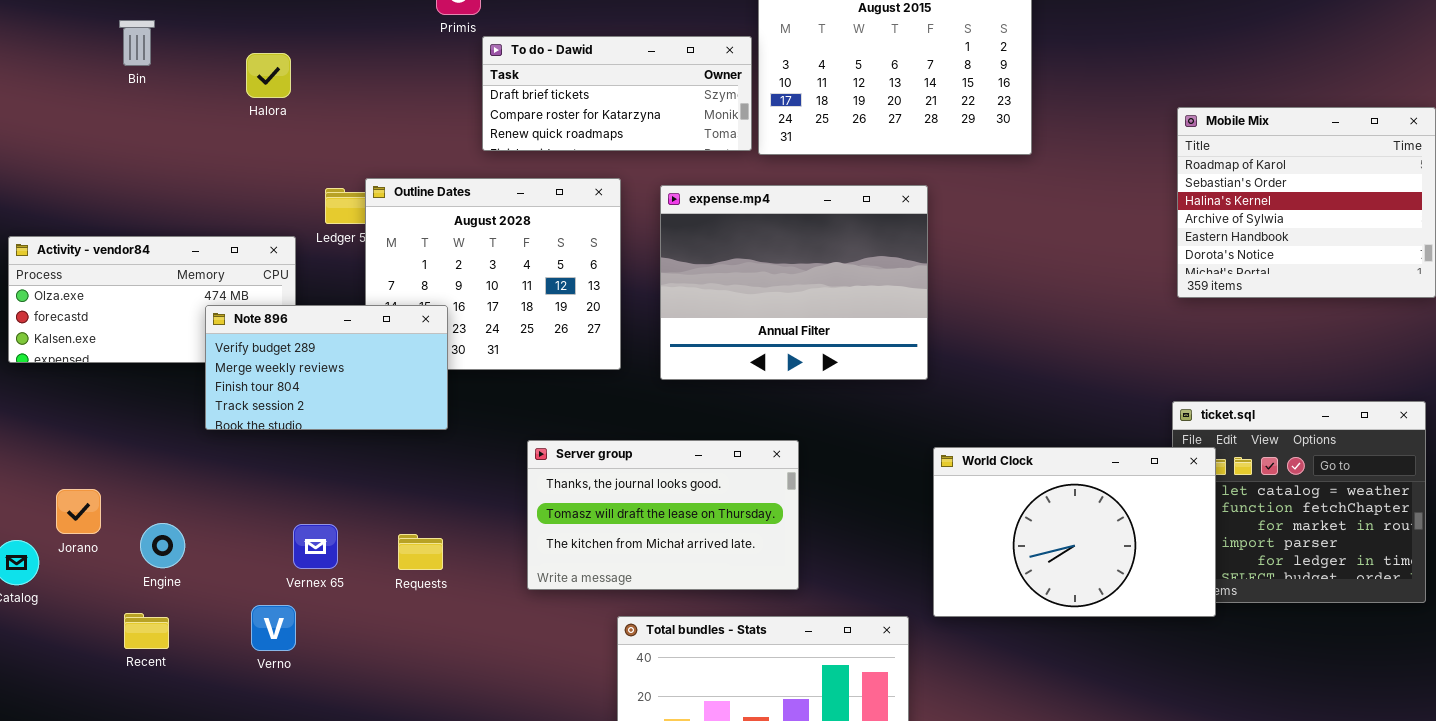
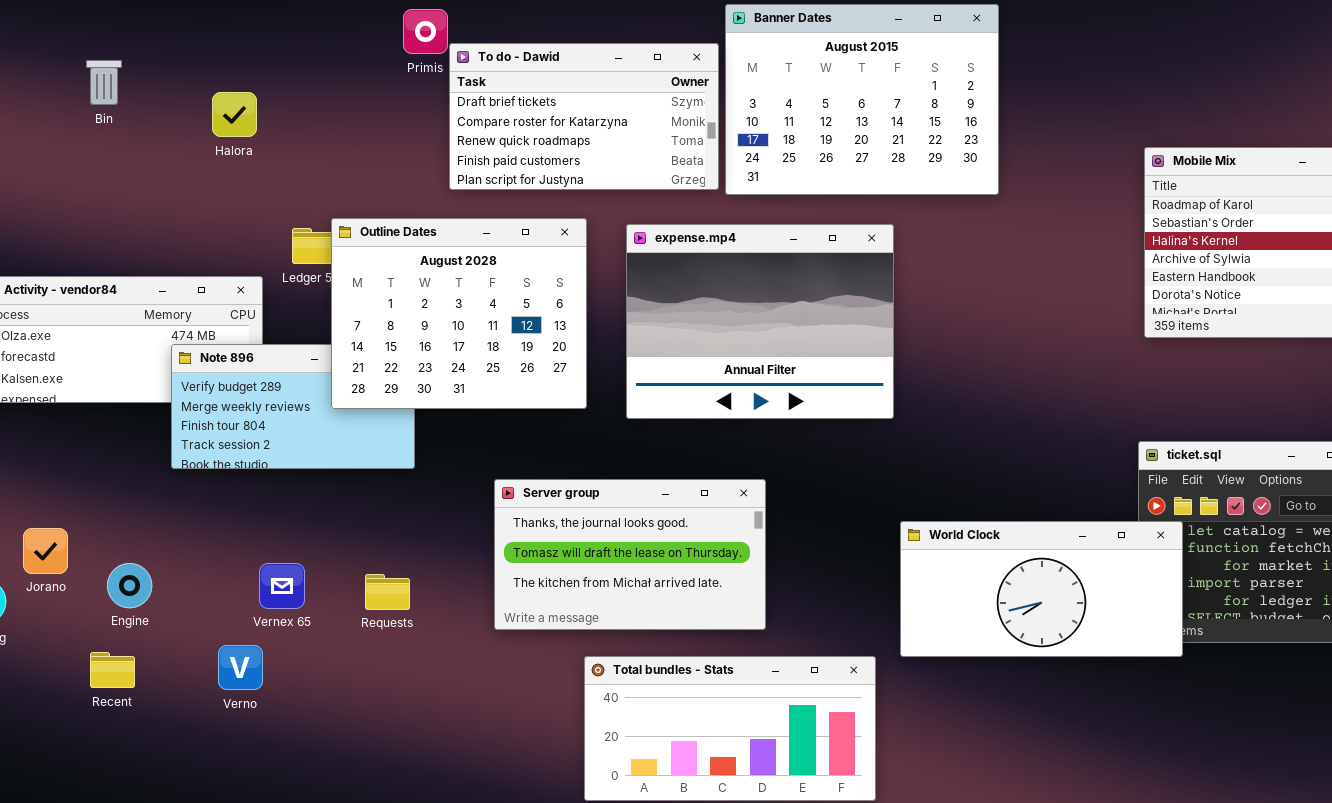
To do - Dawid: [482,36,752,151] -> [449,43,719,190], resized
Outline Dates: [365,178,621,370] -> [331,218,587,409], raised
World Clock: [933,447,1216,617] -> [900,521,1183,657], resized

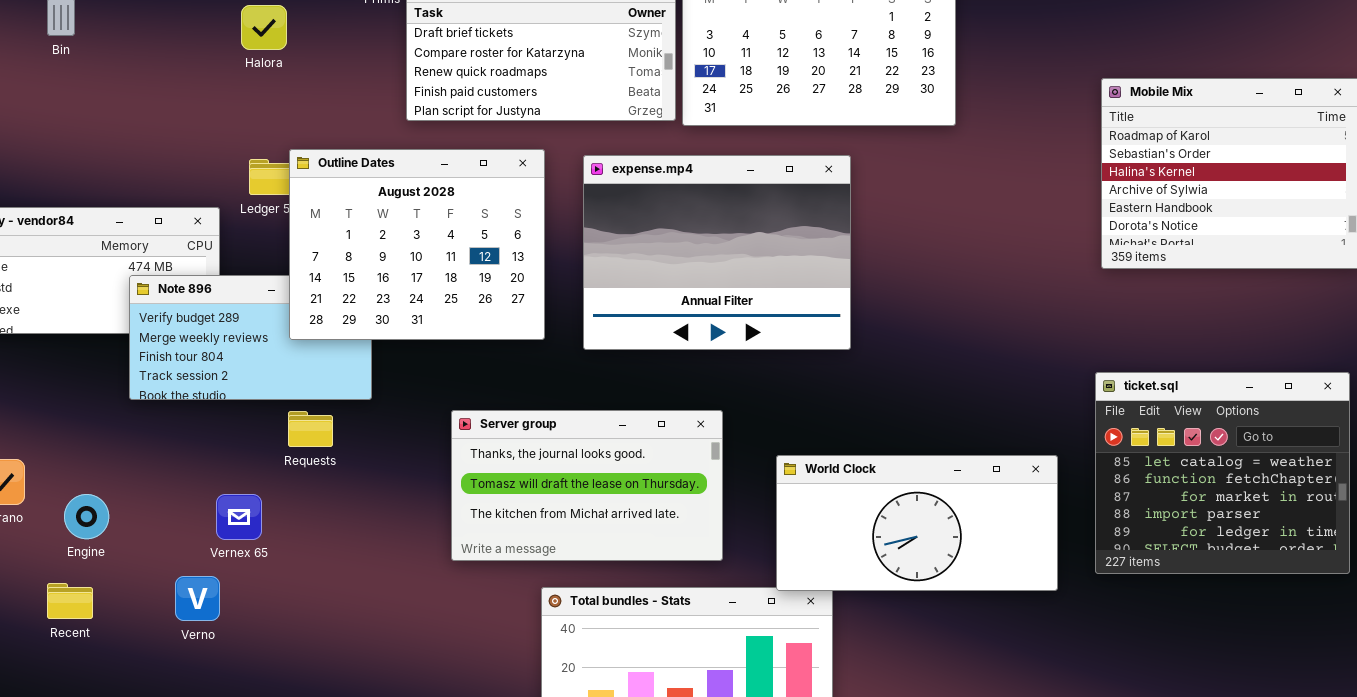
Halora: [212,92,257,137] -> [241,5,287,50], moved
World Clock: [900,521,1183,657] -> [776,455,1058,591], moved
Requests: [365,574,410,610] -> [288,411,333,447], moved

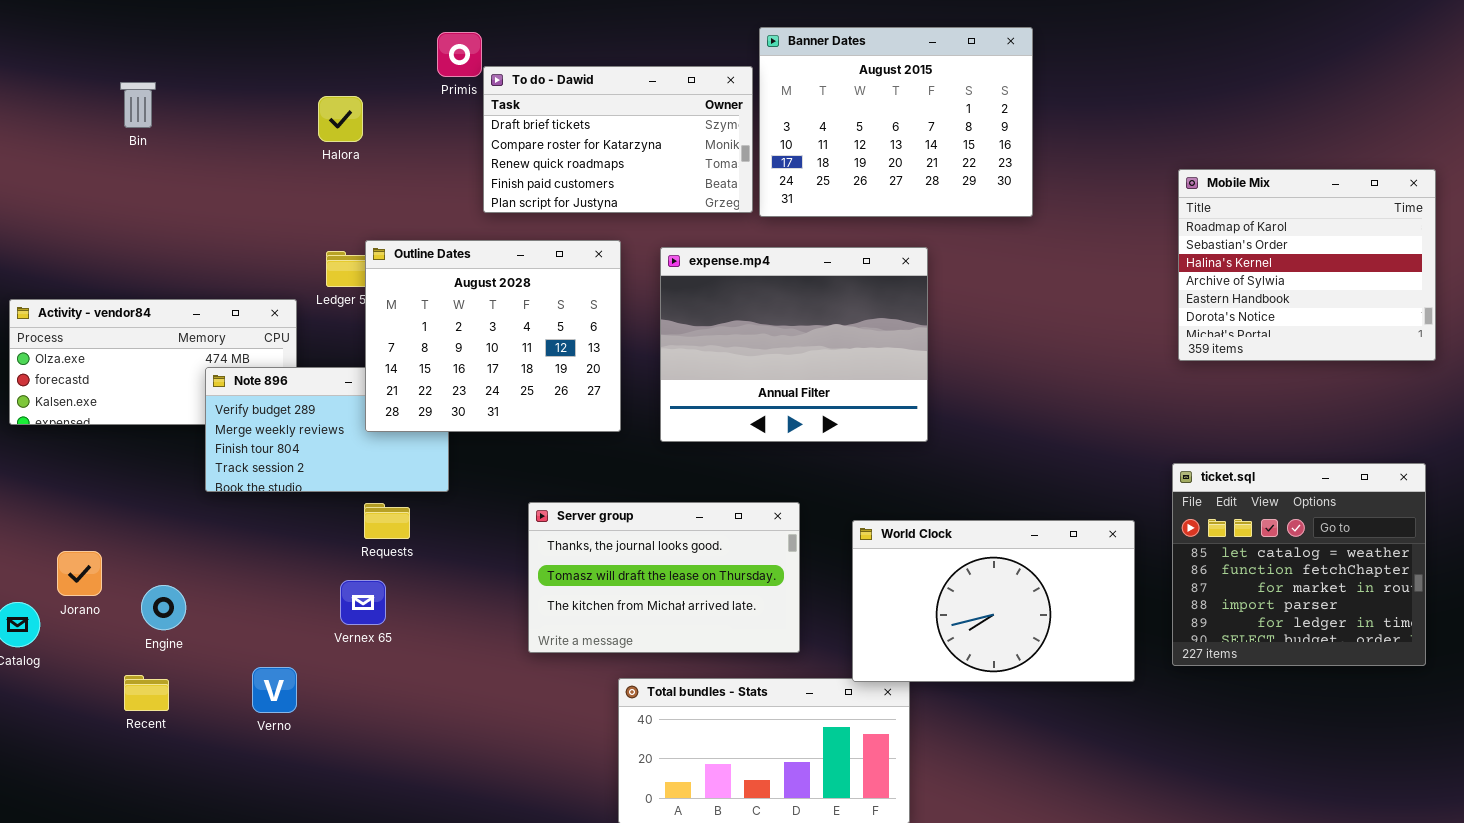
World Clock: [776,455,1058,591] -> [852,520,1135,682], resized
Vernex 65: [216,494,262,540] -> [340,580,386,625], moved

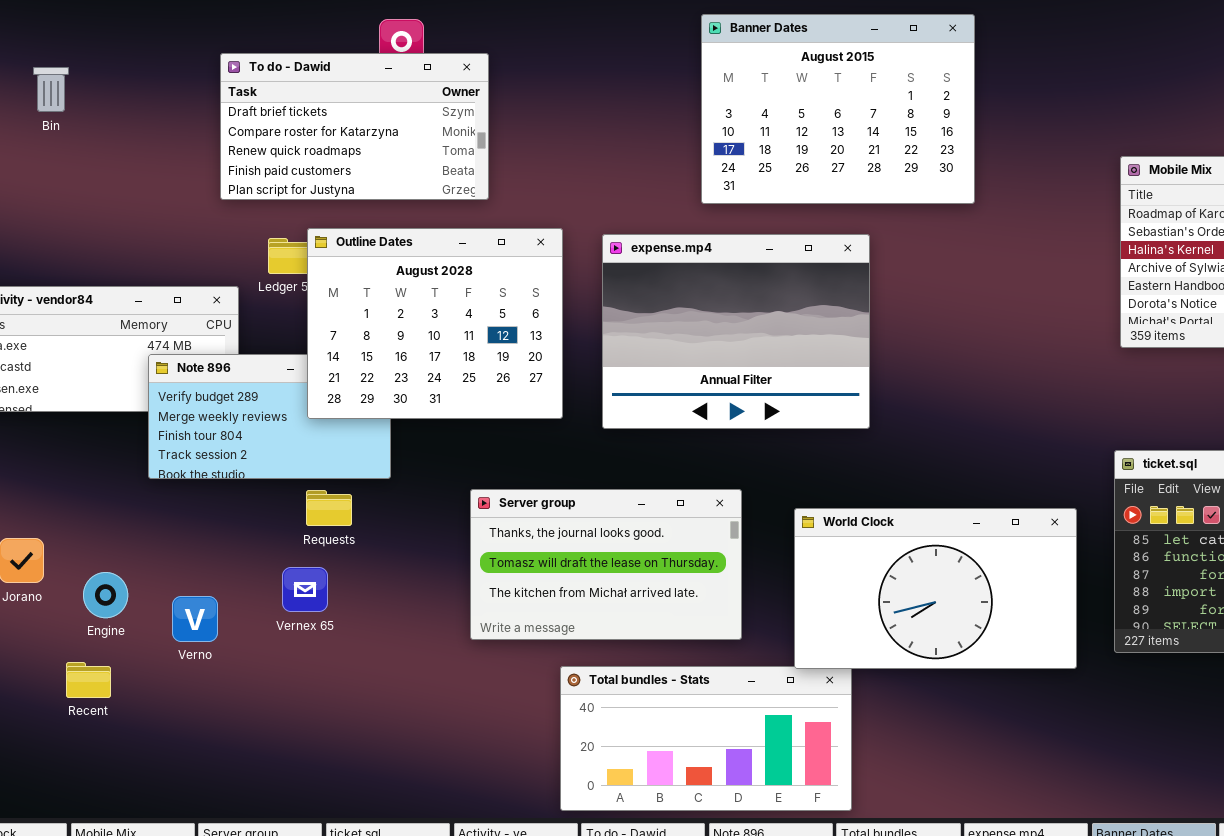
To do - Dawid: [483,66,753,213] -> [220,53,489,200], moved
Bin: [120,82,156,128] -> [33,67,69,112], moved
Verno: [252,667,297,713] -> [172,596,218,642], moved

